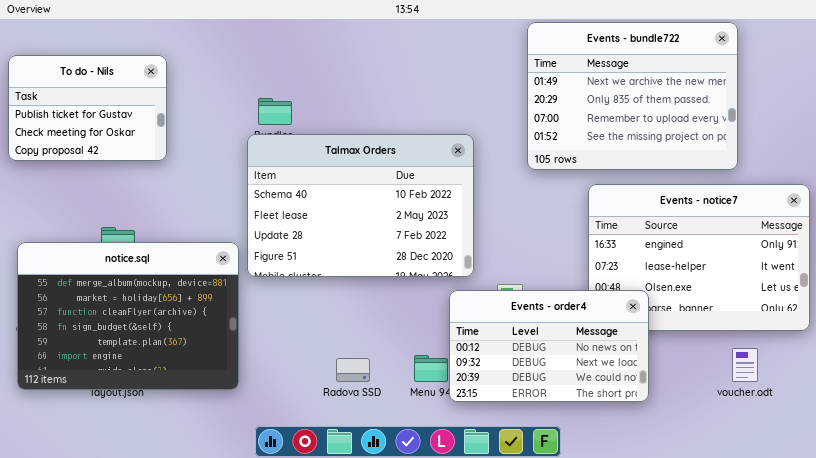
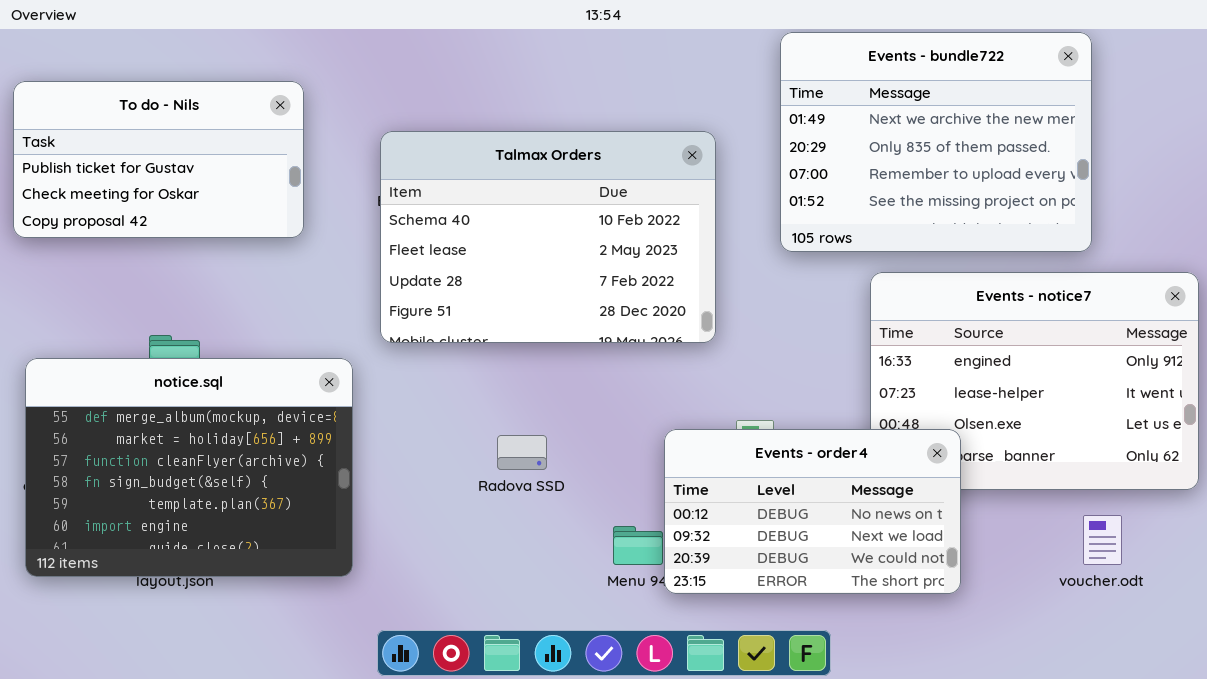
To do - Nils: [8,55,167,161] -> [13,81,304,238], resized
Talmax Orders: [247,134,474,277] -> [380,131,716,343], moved
Radova SSD: [336,358,370,382] -> [497,435,547,470], moved

